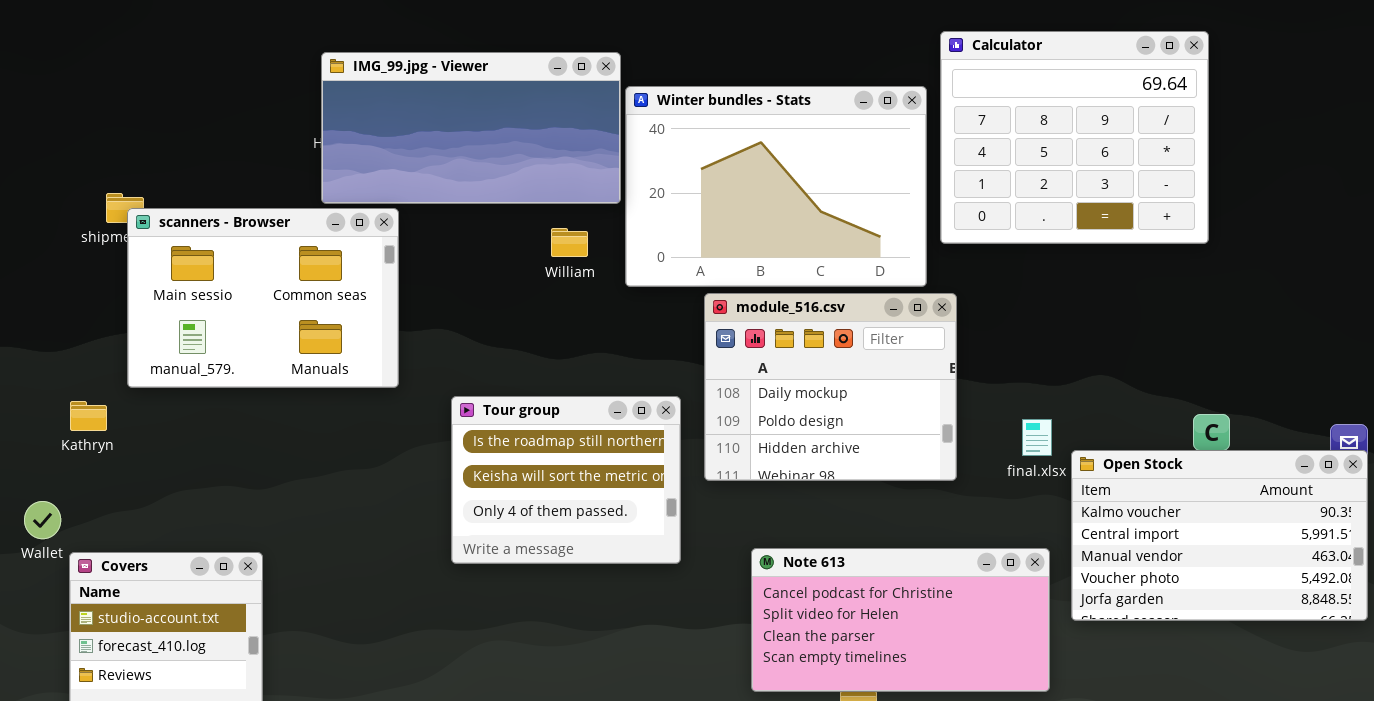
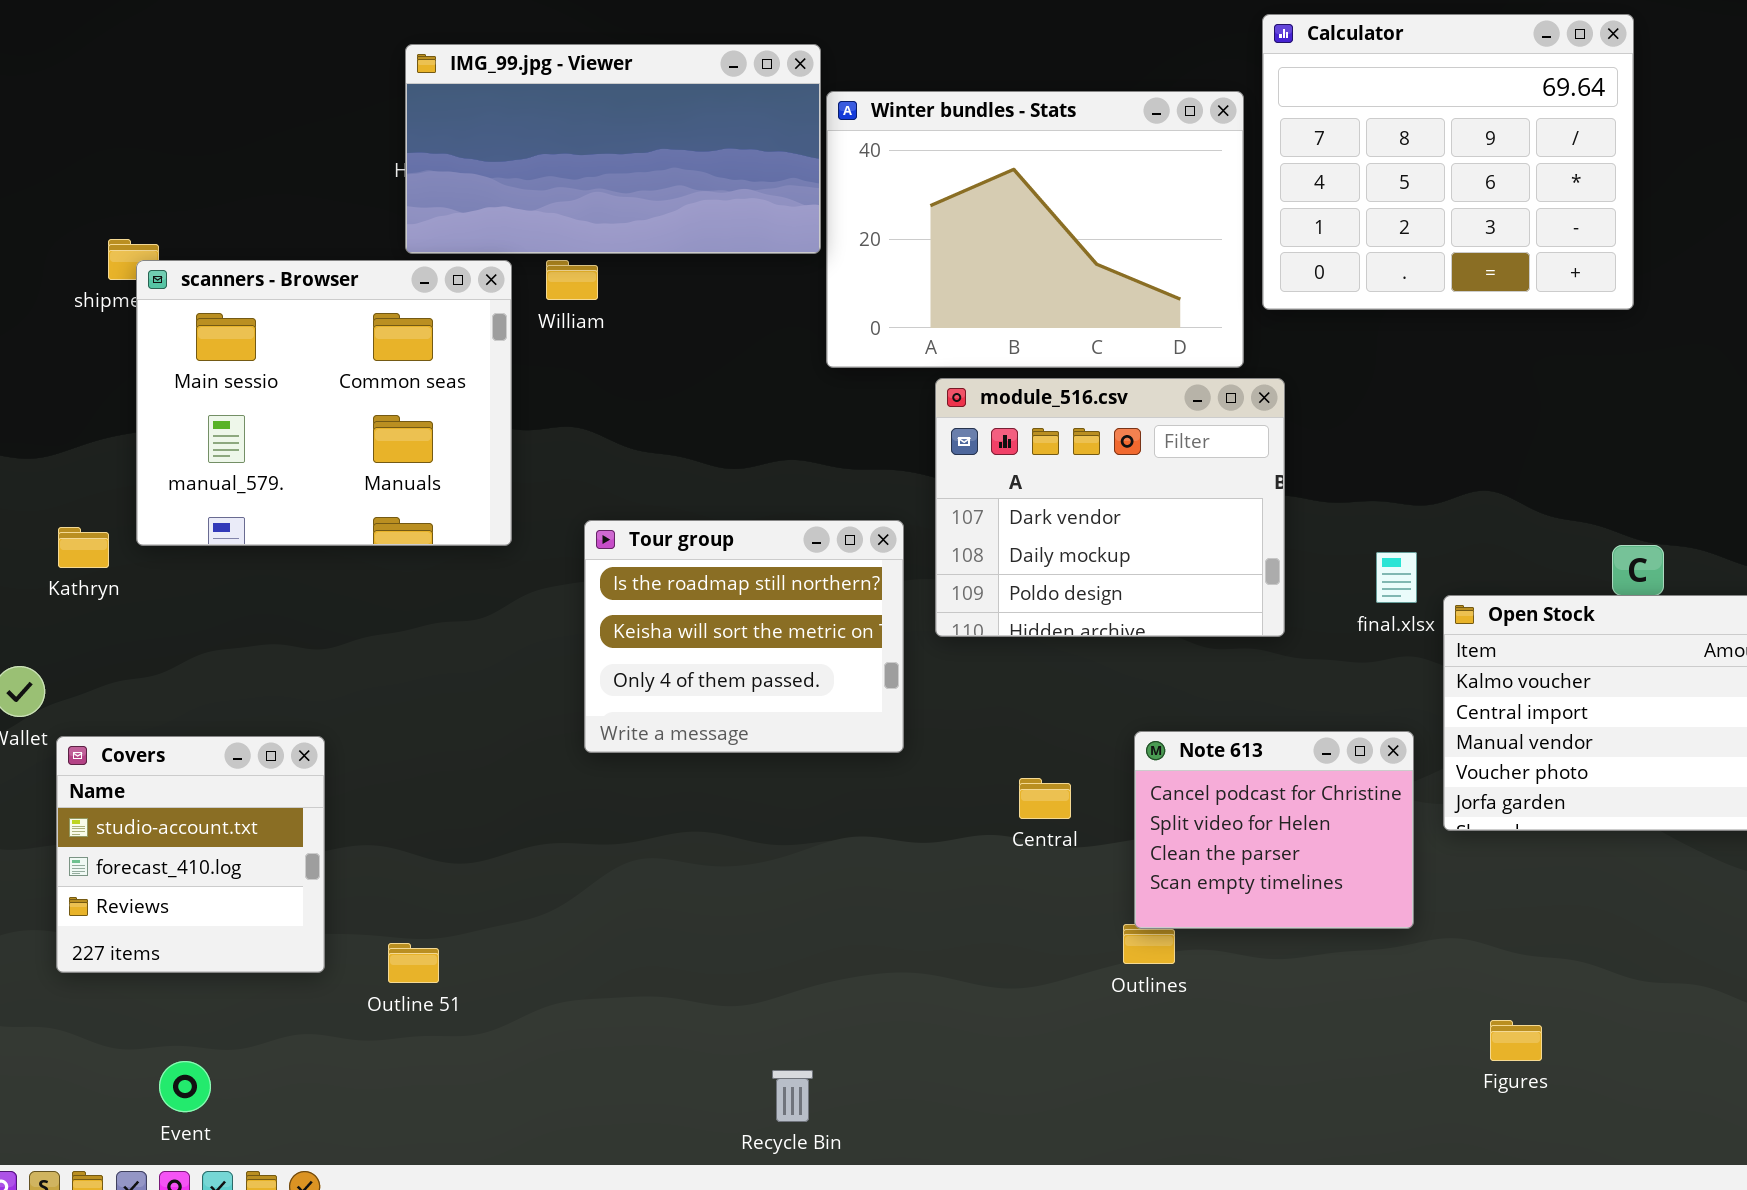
scanners - Browser: [127,208,399,388] -> [136,260,512,546], resized
William: [551,228,588,257] -> [546,260,598,300], moved
module_516.csv: [704,293,957,481] -> [935,378,1285,637], scrolled up 1 row
Note 613: [751,548,1050,692] -> [1134,731,1414,929], resized

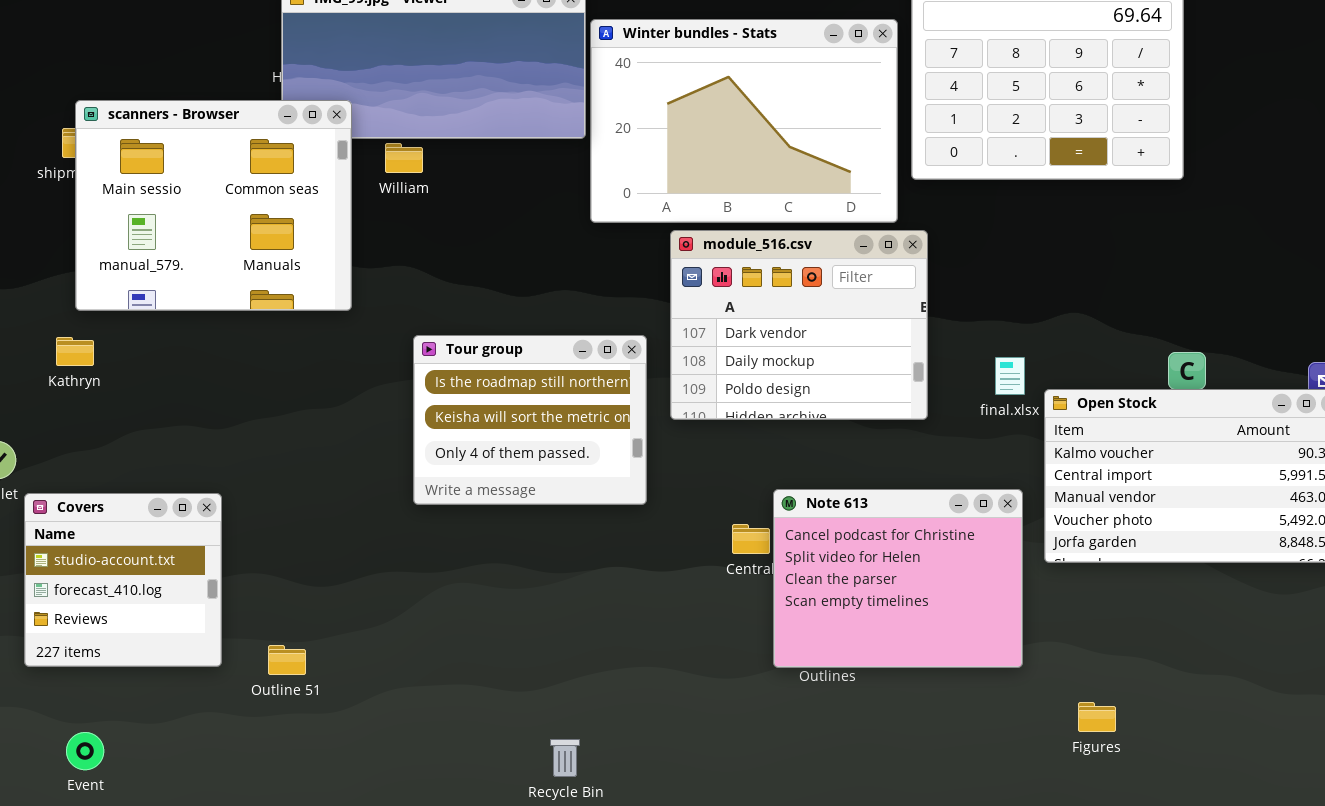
scanners - Browser: [136,260,512,546] -> [75,100,352,311], moved
Kathryn: [58,527,109,568] -> [56,337,94,366], moved
Note 613: [1134,731,1414,929] -> [773,489,1023,668], resized
Event: [159,1061,211,1112] -> [66,732,104,770], moved

